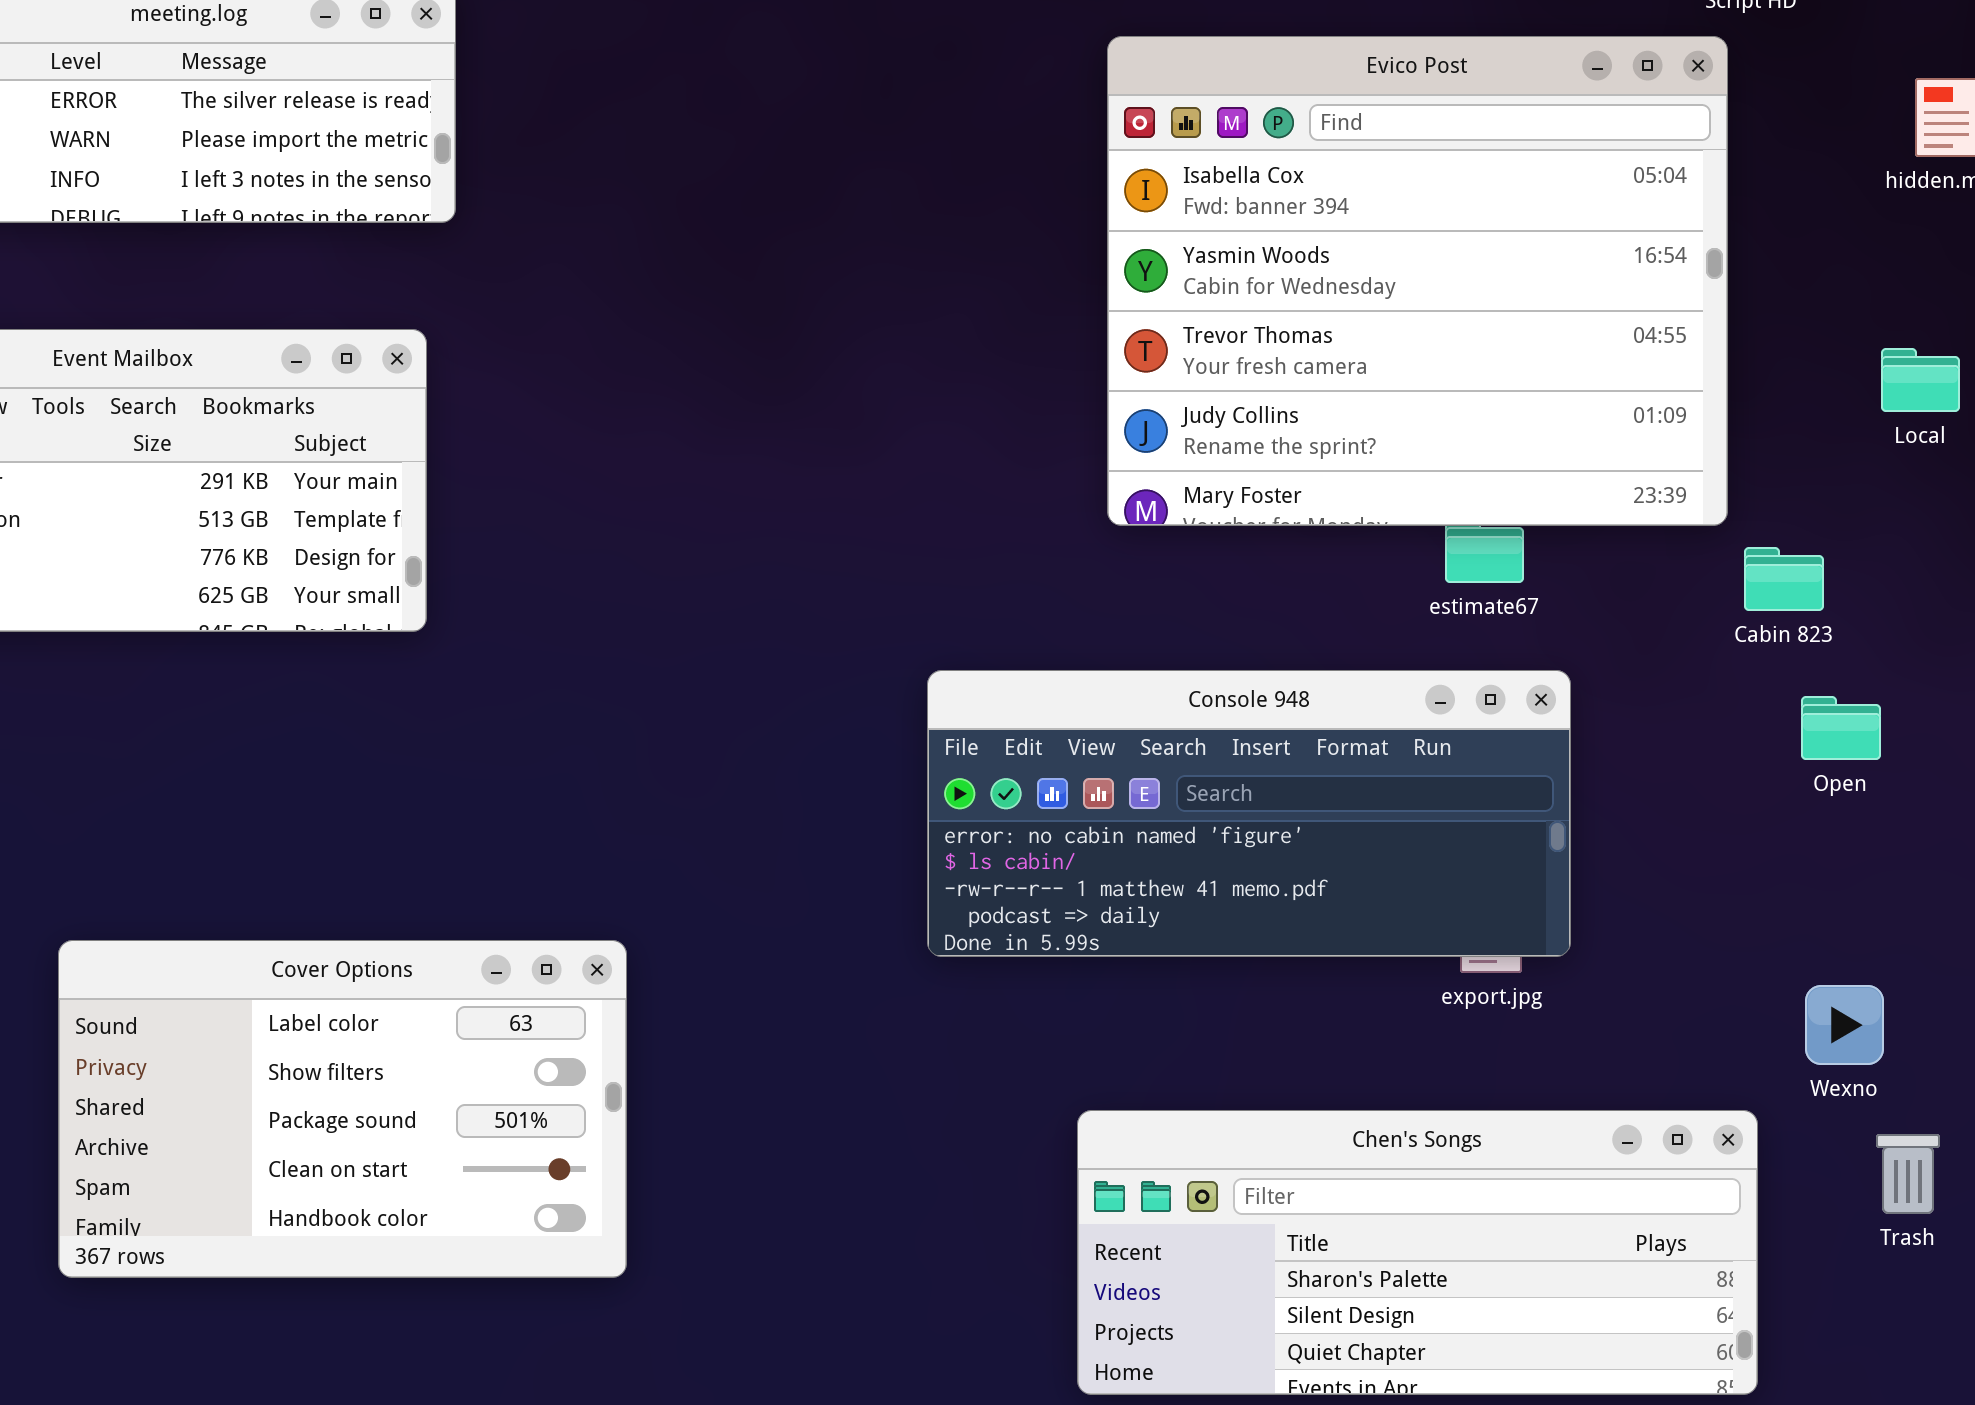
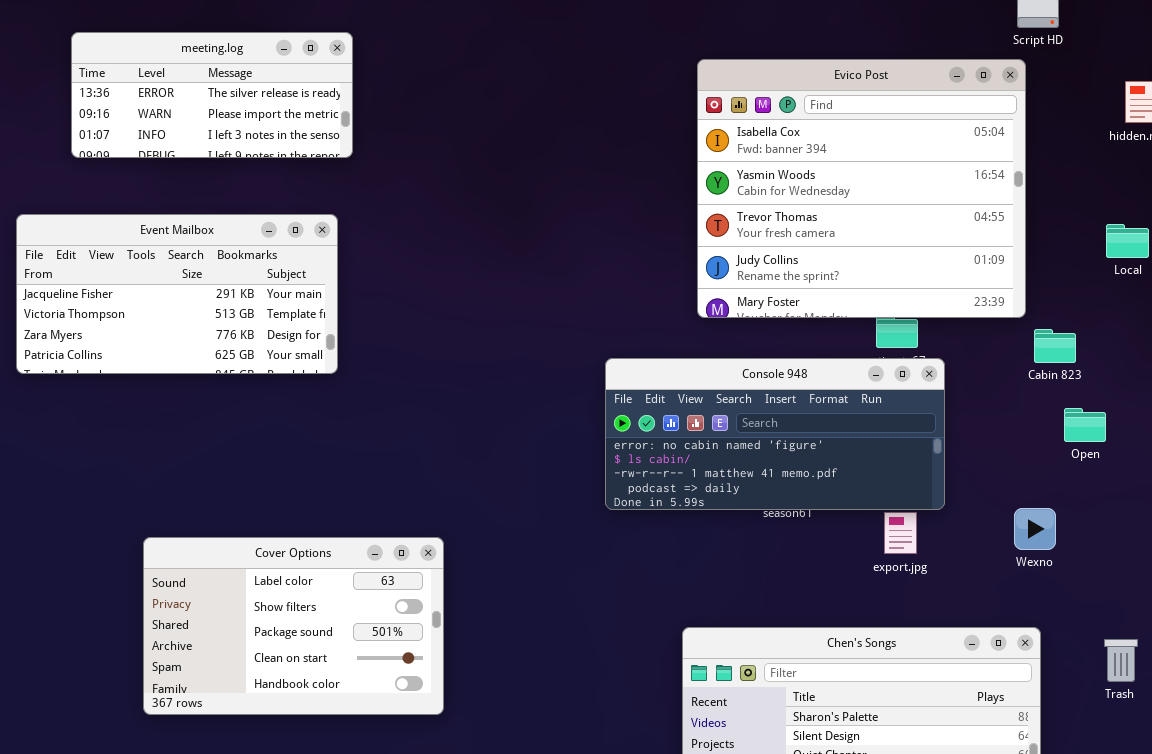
Console 948: [927,670,1571,957] -> [605,358,945,510], moved
Wexno: [1805,985,1884,1065] -> [1014,508,1056,550], moved

